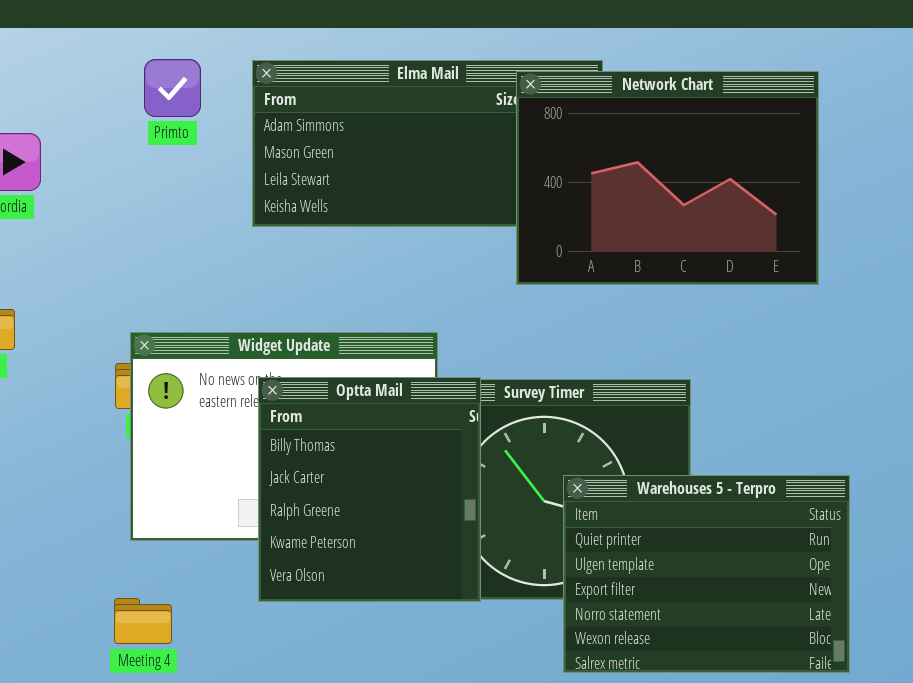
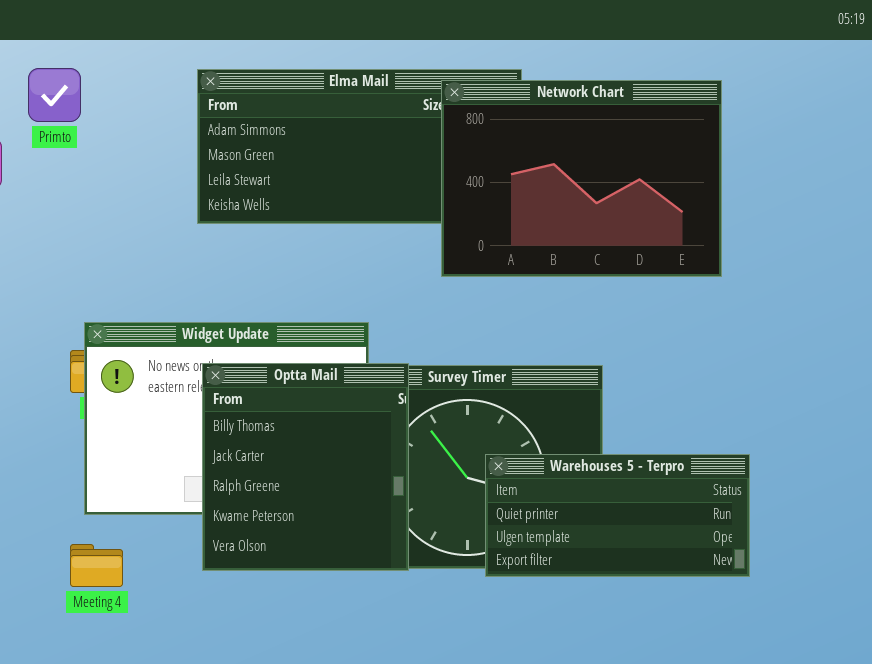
Primto: [144,59,201,117] -> [28,68,81,122], moved
Warehouses 5 - Terpro: [563,475,850,673] -> [485,454,750,577], resized
Meeting 4: [114,598,172,644] -> [70,544,123,587], moved

